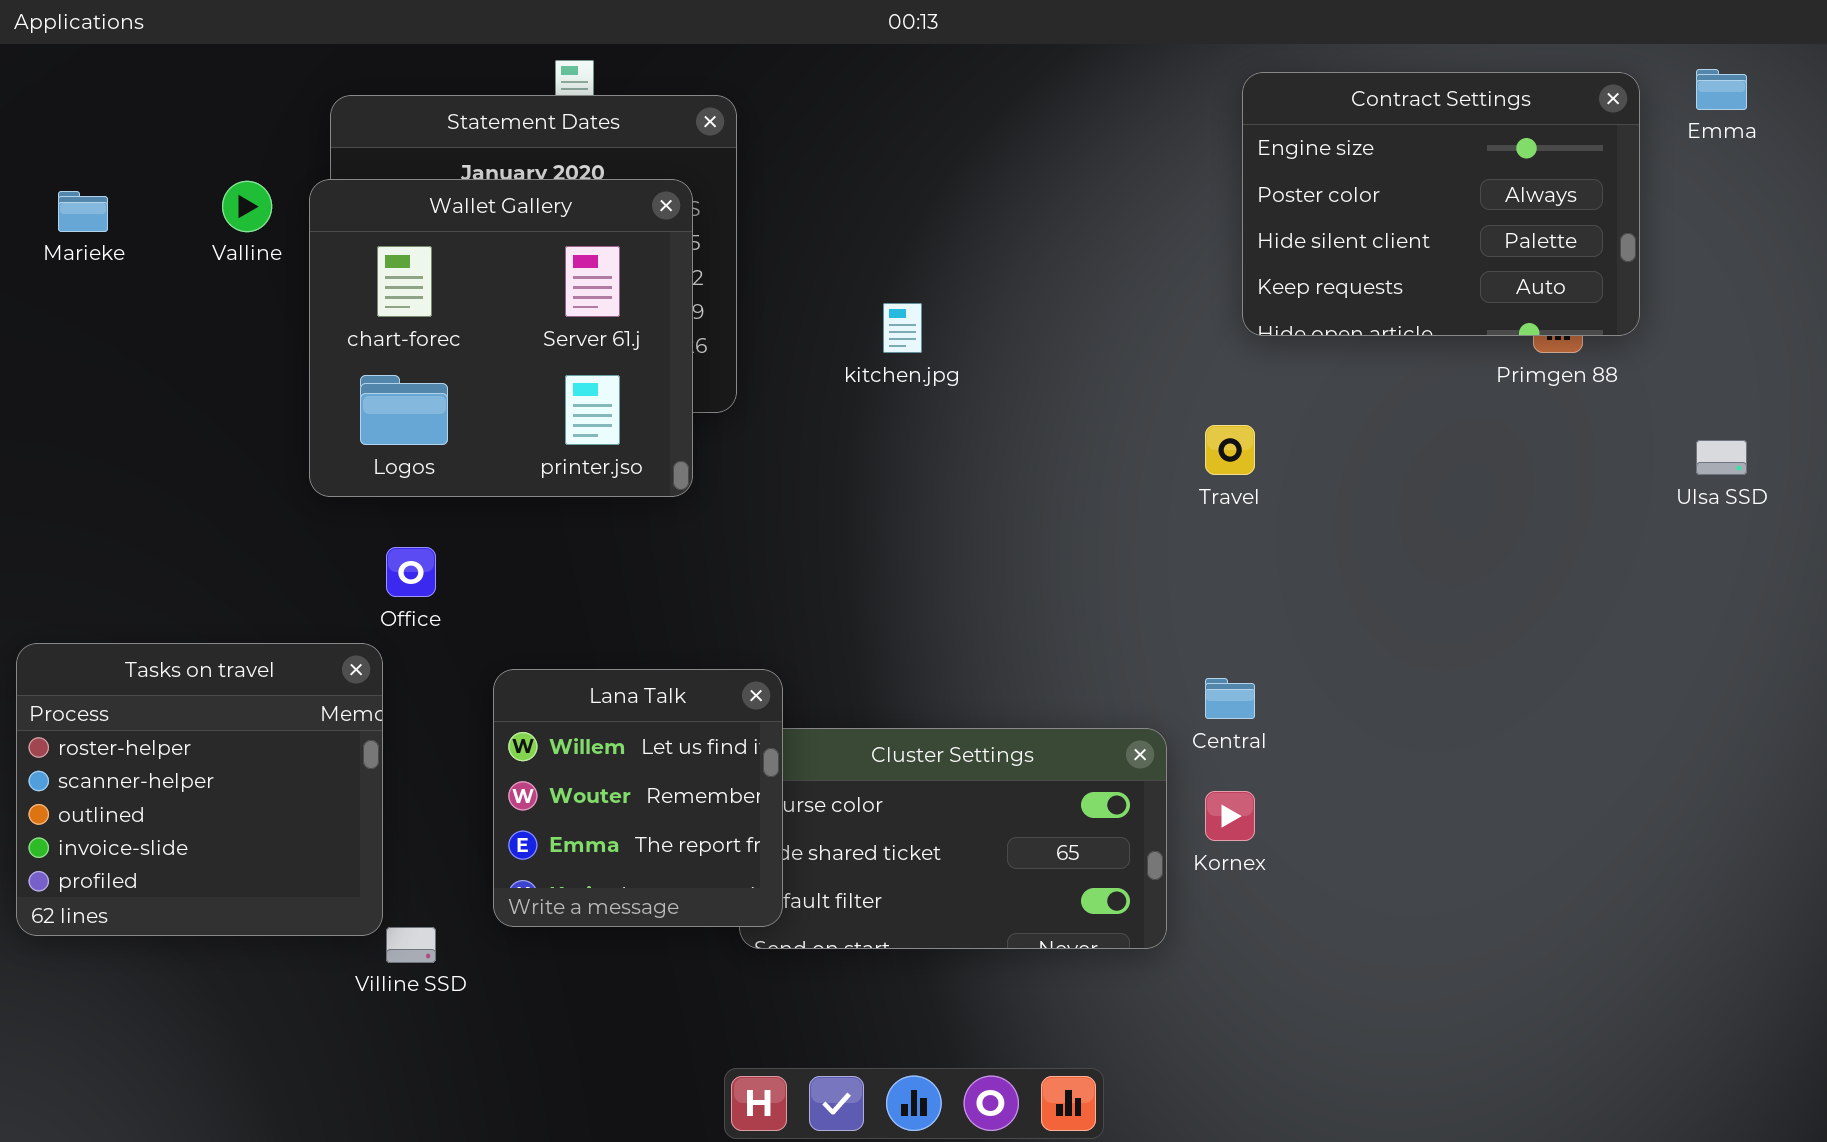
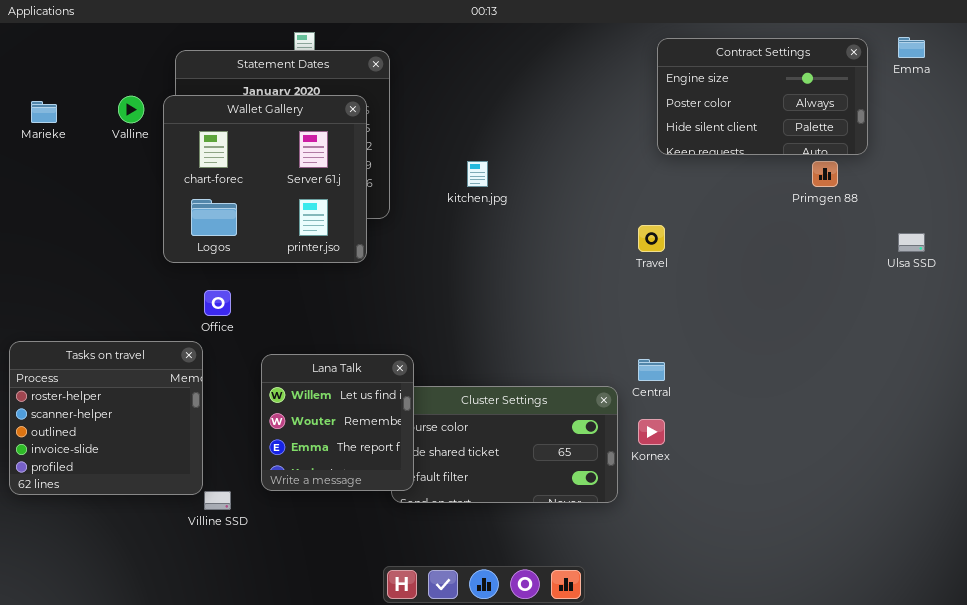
Contract Settings: [1242,72,1640,336] -> [657,38,868,155], resized

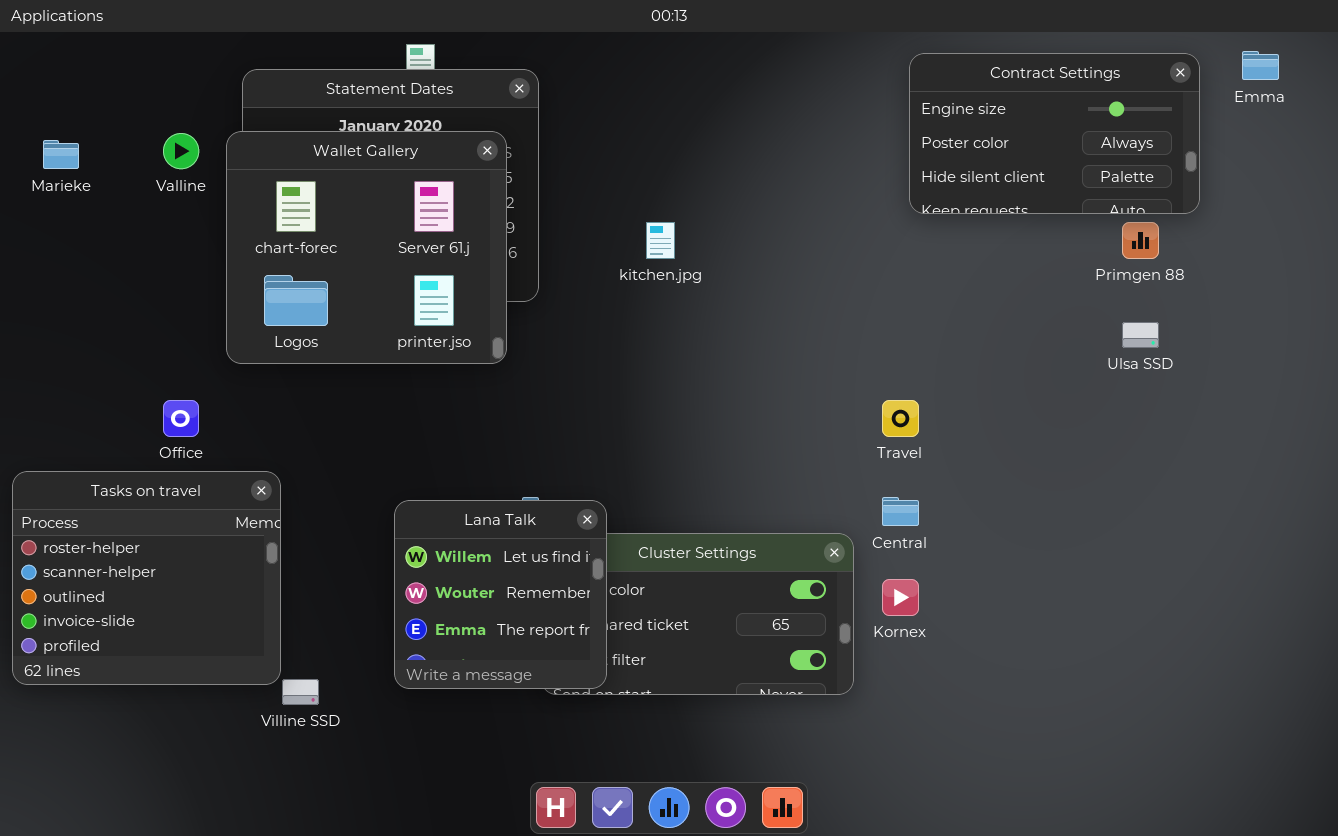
Travel: [638,225,665,252] -> [882,400,919,437], moved
Ulsa SSD: [898,233,925,252] -> [1122,322,1159,348], moved
Office: [204,290,231,316] -> [163,400,199,437], moved
Lana Talk: [261,354,414,491] -> [394,500,607,689], moved

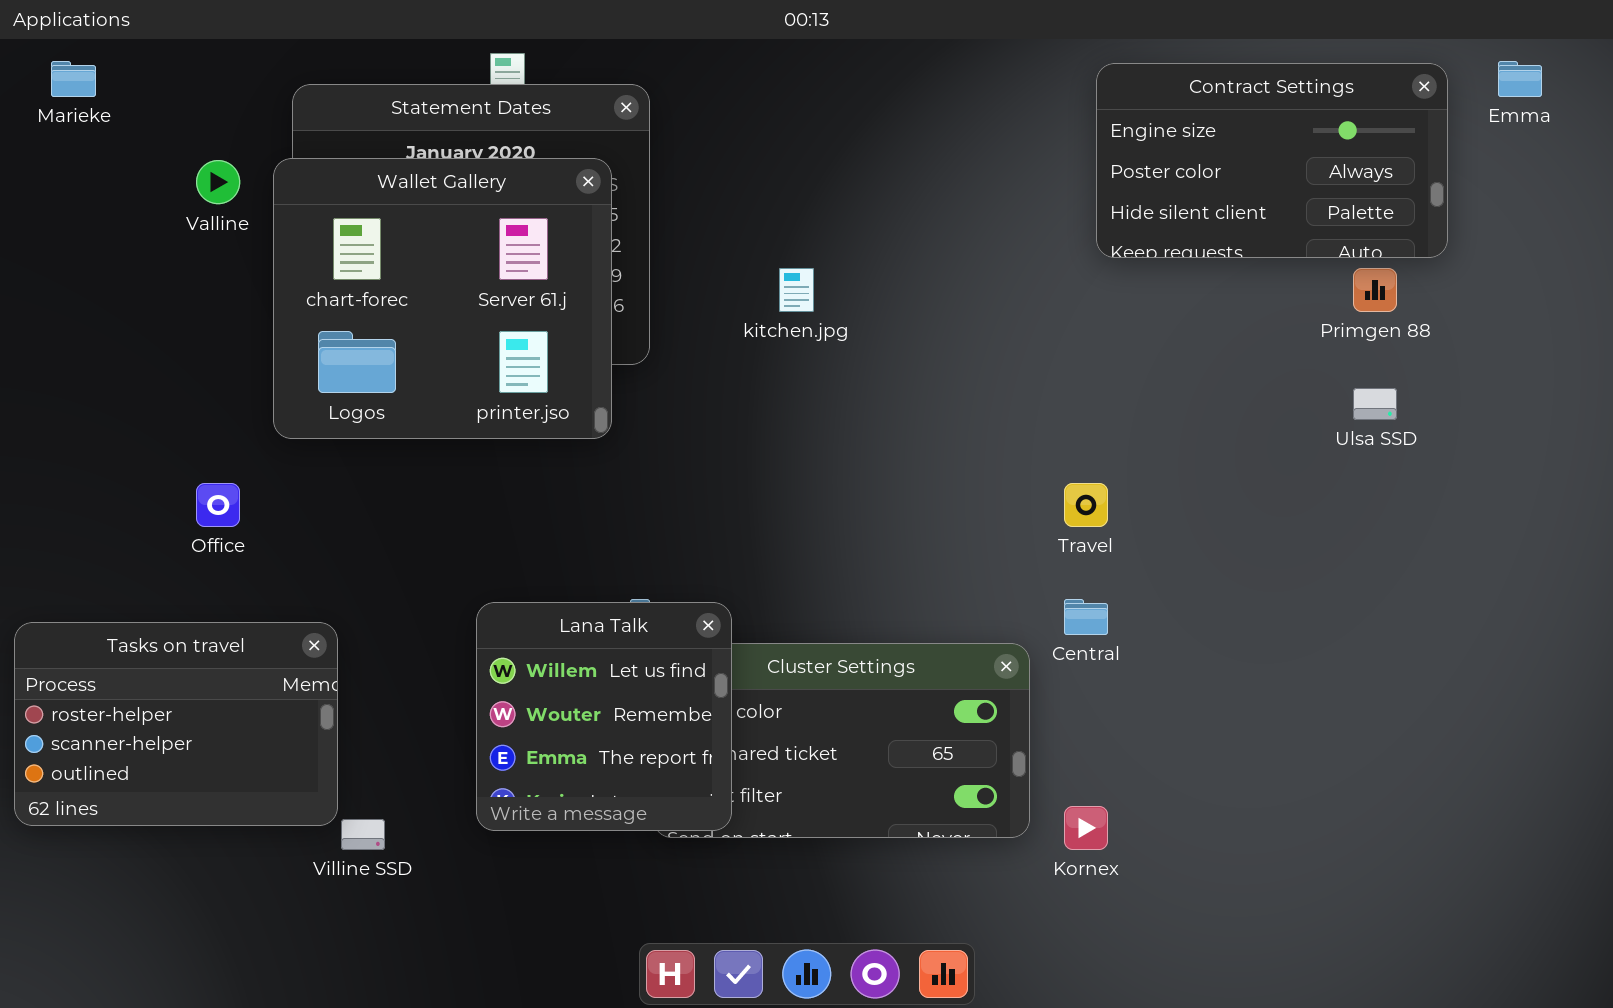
Marieke: [43,140,79,169] -> [51,61,96,97], moved
Tasks on travel: [12,471,281,685] -> [14,622,338,826], resized
Kornex: [882,579,919,616] -> [1064,806,1108,850], moved

